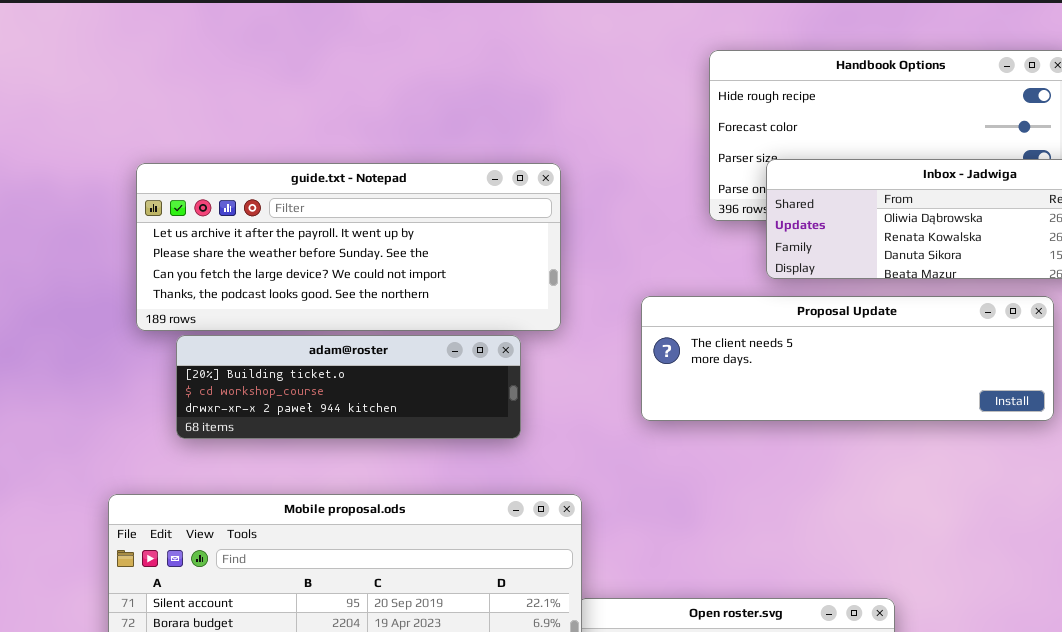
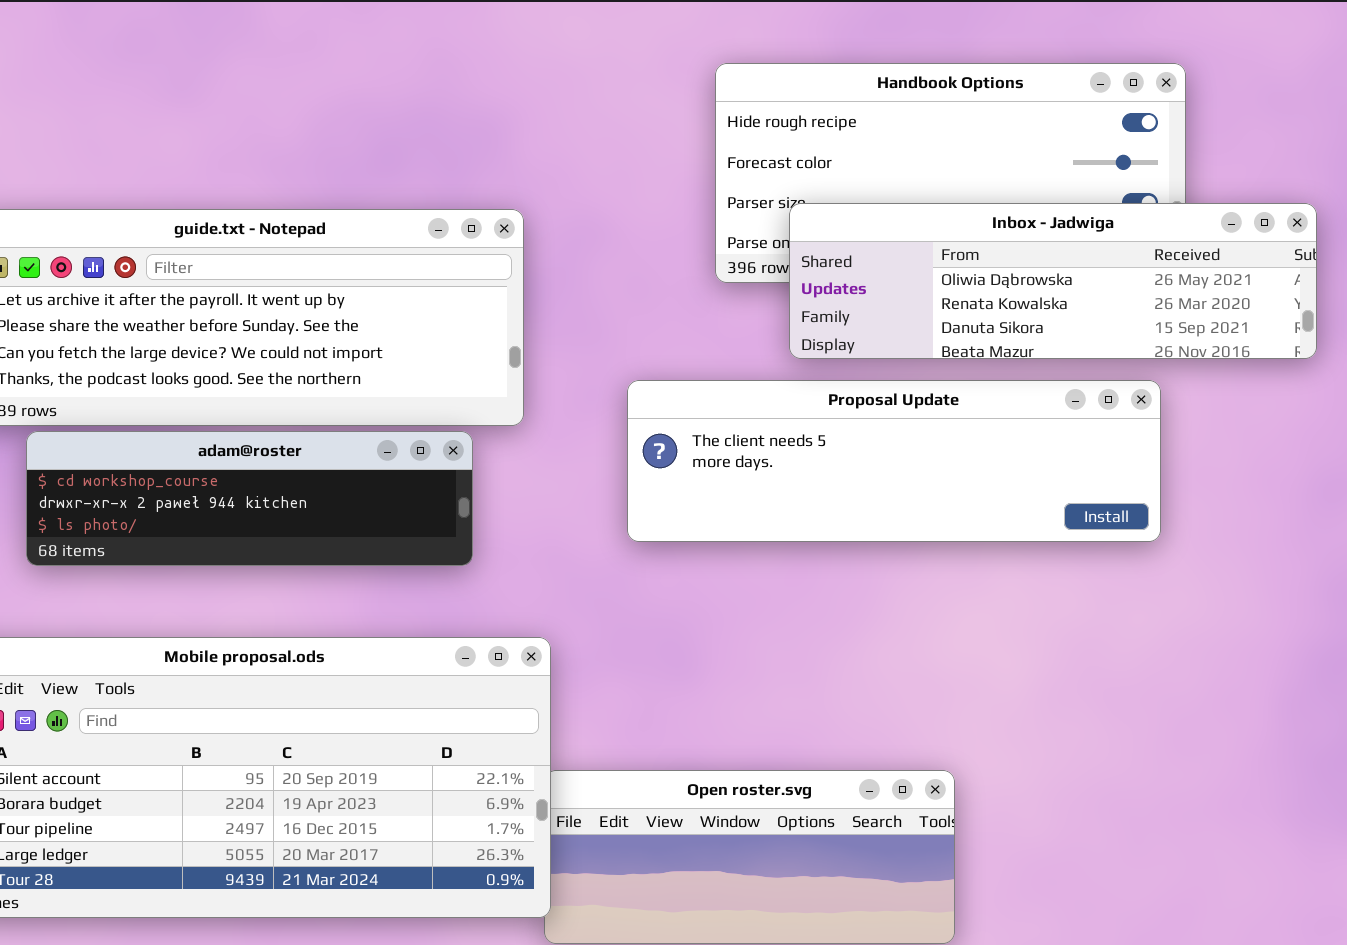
adam@roster: [176,335,521,439] -> [26,431,473,566], scrolled down 1 row

